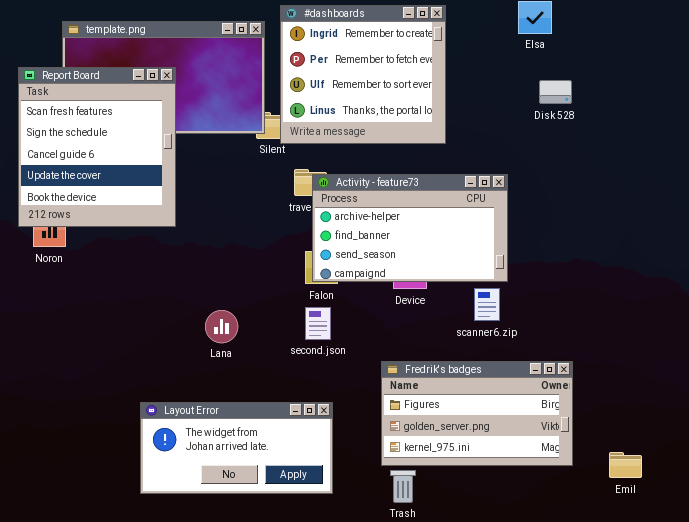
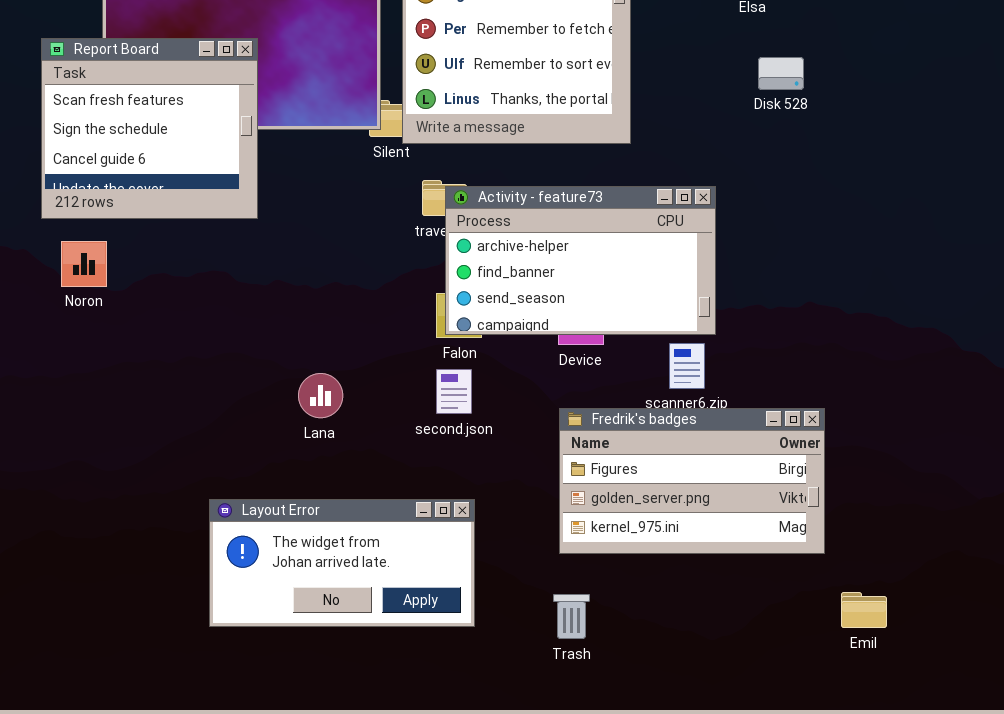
Report Board: [18,67,176,227] -> [41,38,258,219], resized
Fredrik's badges: [381,361,573,466] -> [559,408,825,554], moved
Emil: [609,452,642,478] -> [841,592,887,628], moved

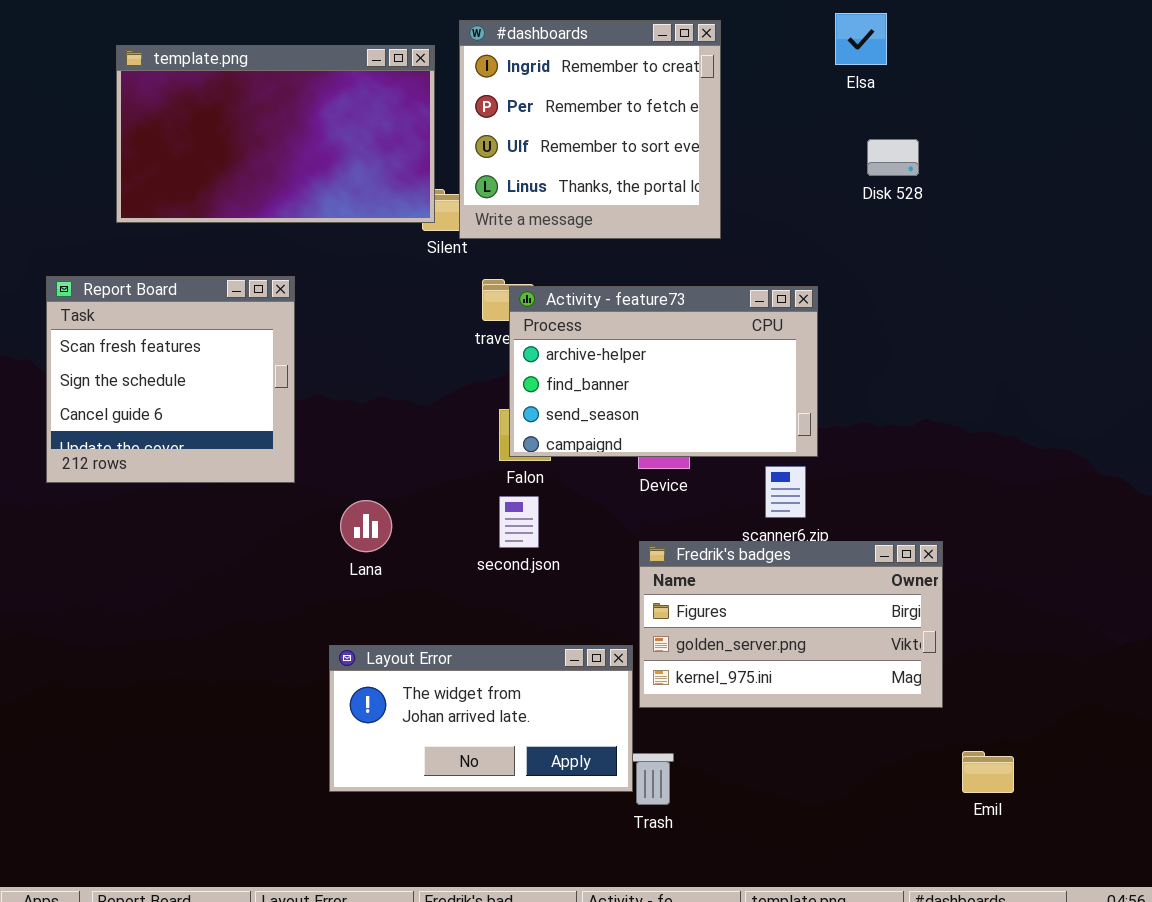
Report Board: [41,38,258,219] -> [46,276,295,483], moved
Layout Error: [209,499,475,627] -> [329,645,633,792], moved

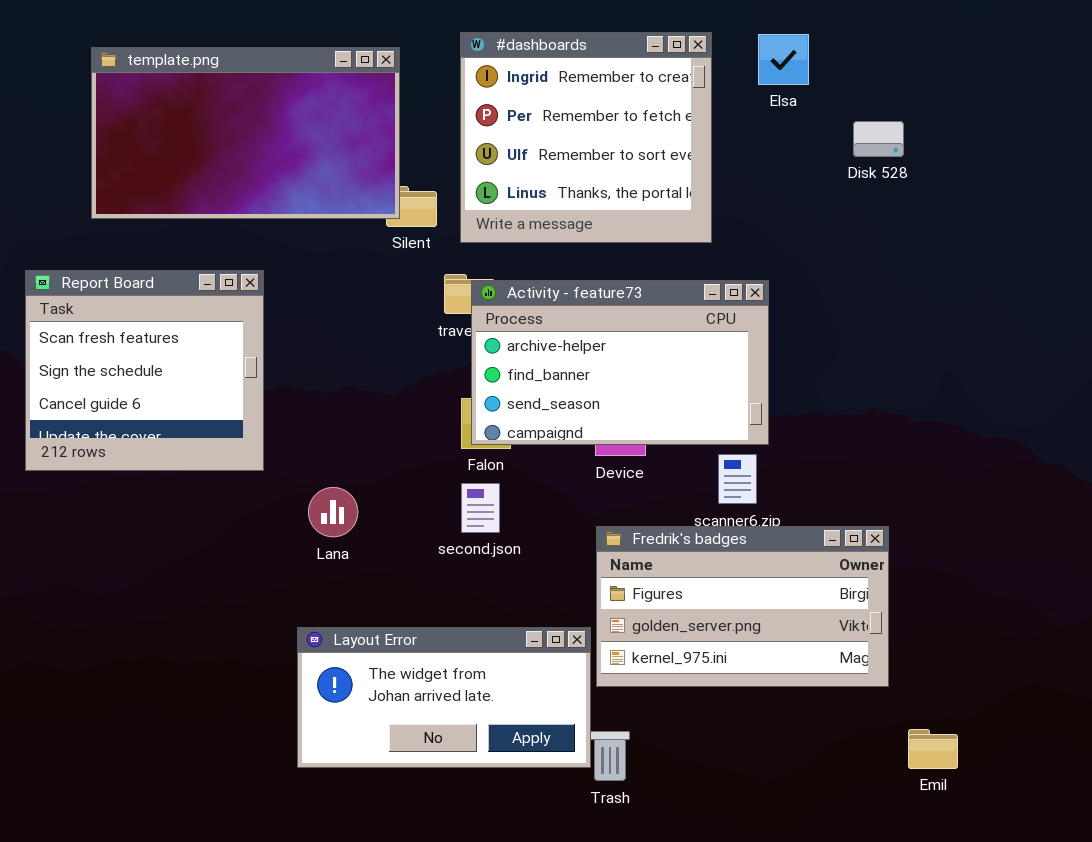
Elsa: [835,13,887,65] -> [758,34,809,85], moved
#dashboards: [459,20,721,239] -> [460,32,712,243], moved
Disk 528: [867,139,919,176] -> [853,121,904,157], moved

